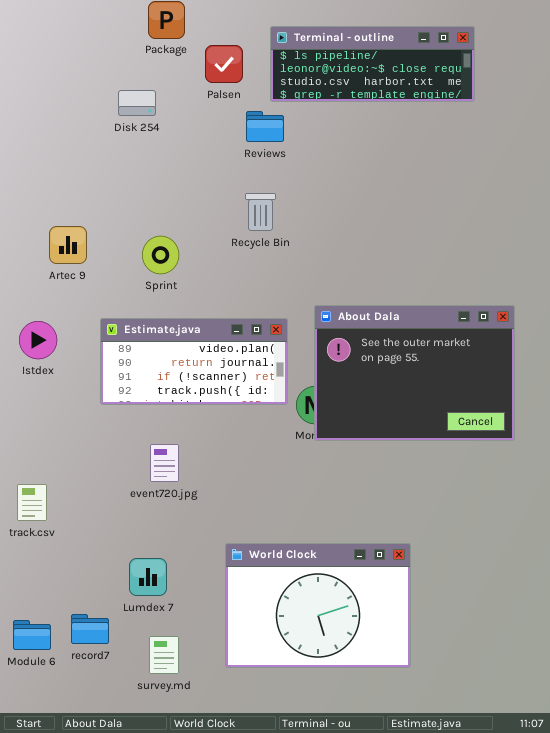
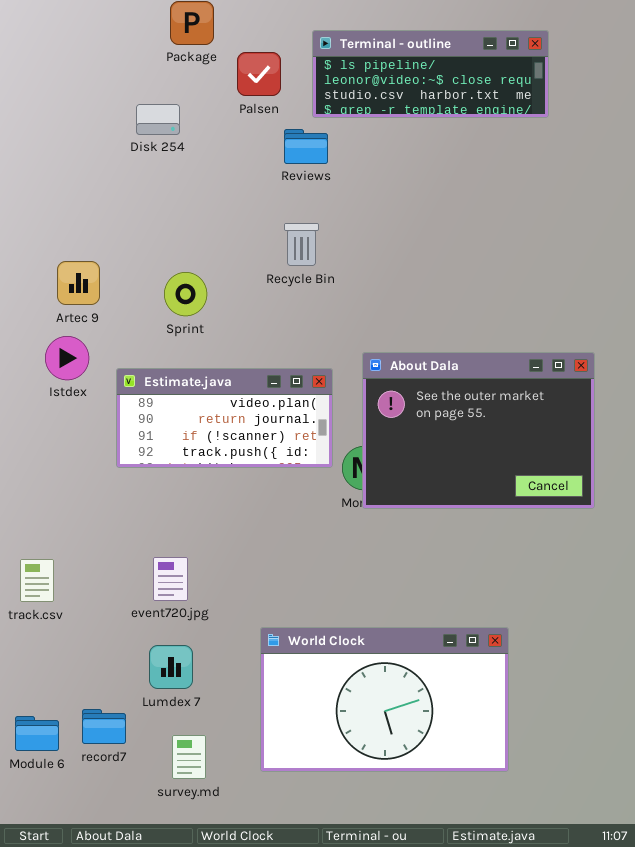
Istdex: [19,321,57,359] -> [45,336,89,380], moved
event720.jpg: [150,444,179,482] -> [153,557,188,601], moved
World Clock: [225,543,411,668] -> [260,627,509,772], resized

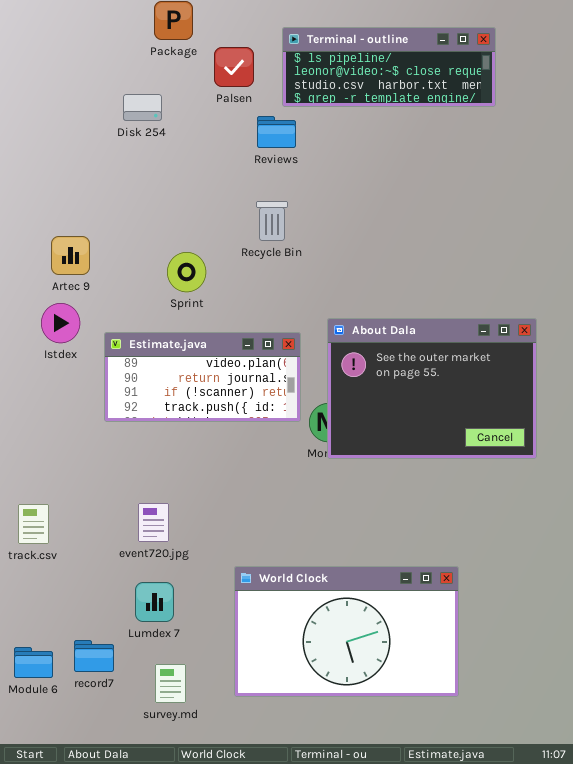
Sprint: [164,272,207,316] -> [167,252,206,292], moved

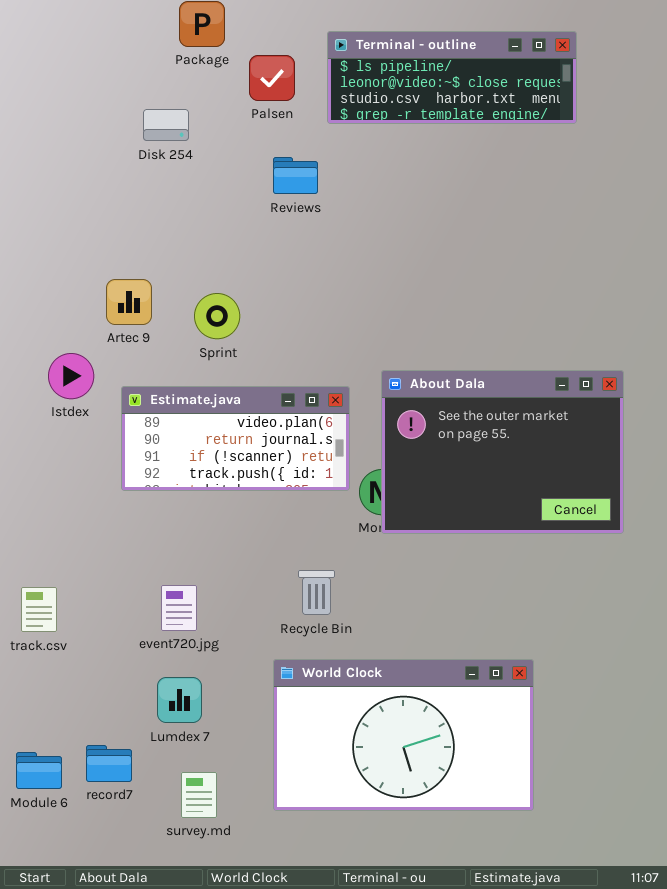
Reviews: [257,116,296,148] -> [273,157,318,194], moved
Recycle Bin: [256,201,288,241] -> [298,570,335,615], moved
Artec 9: [51,236,90,275] -> [106,279,152,325], moved

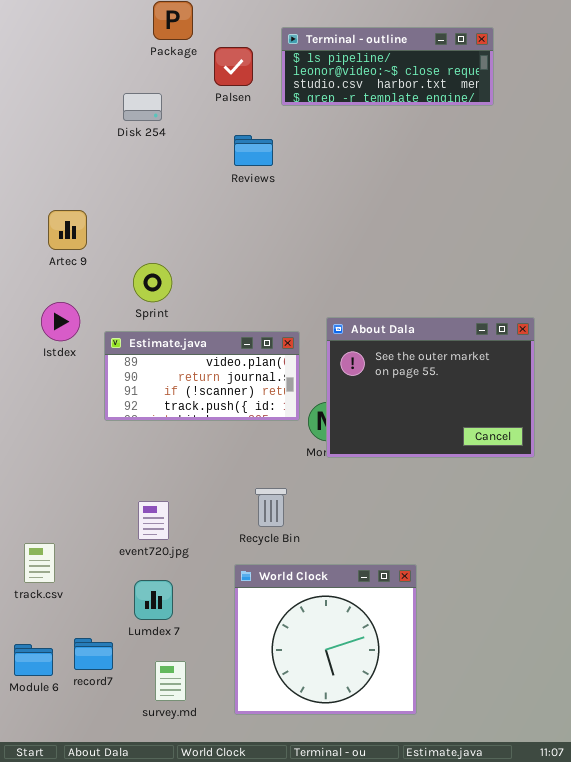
Artec 9: [106,279,152,325] -> [48,210,87,250], moved
Sprint: [194,293,240,339] -> [133,263,172,302], moved
track.csv: [21,587,57,632] -> [24,543,55,583], moved
World Clock: [273,659,534,811] -> [234,564,417,715], resized

